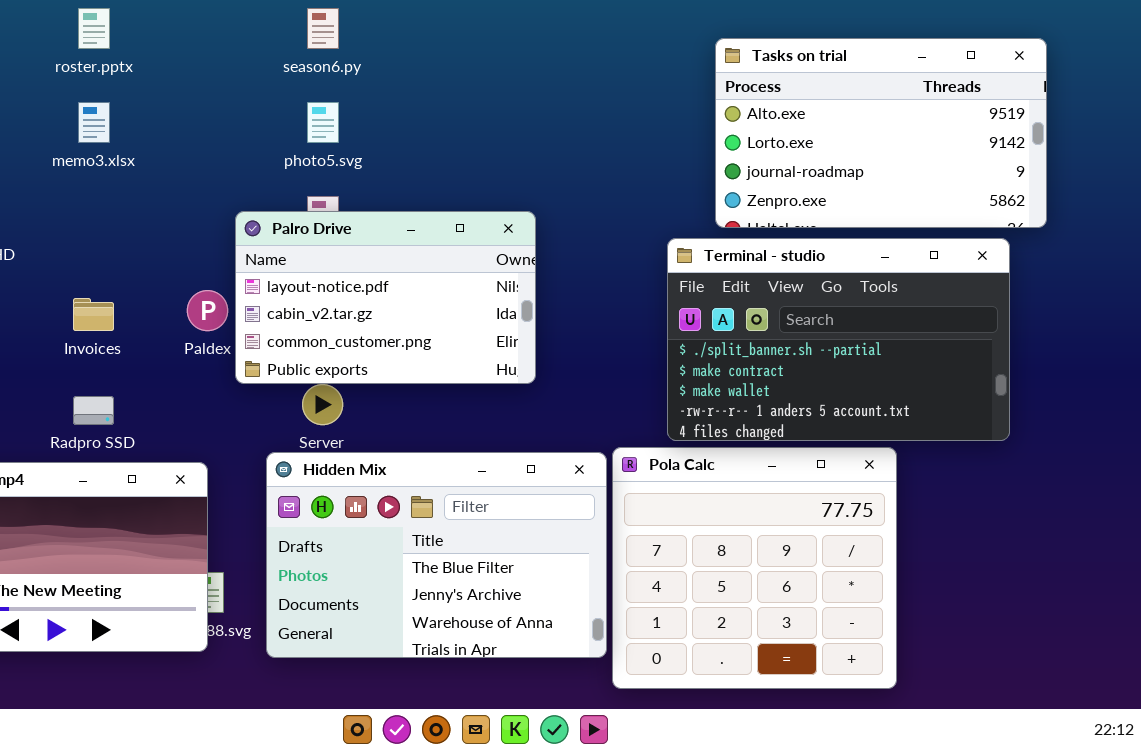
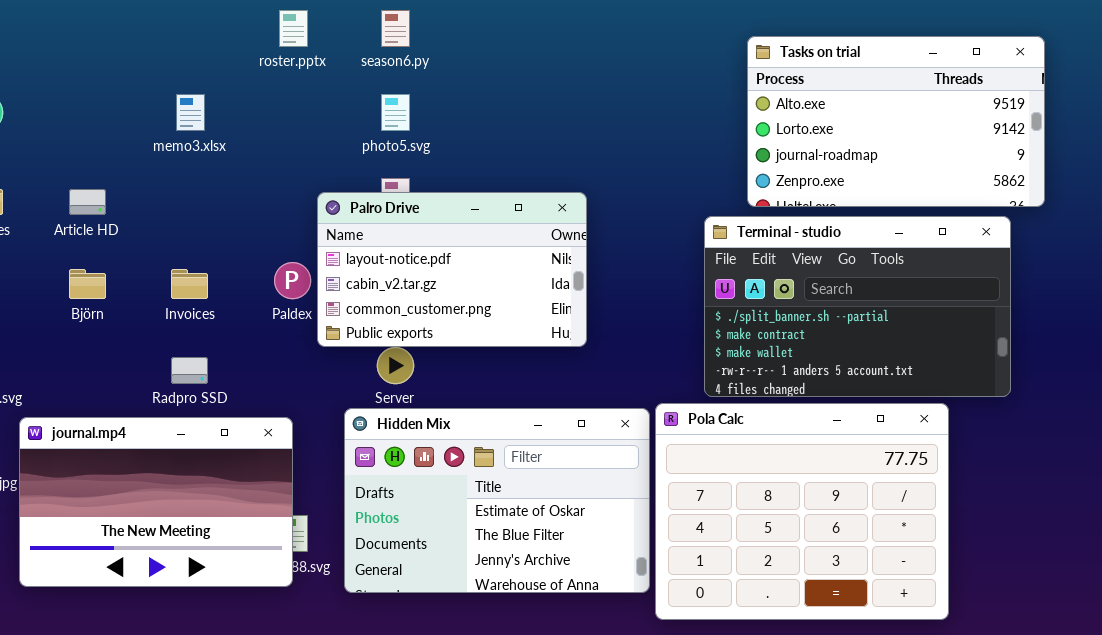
roster.pptx: [78,8,110,49] -> [279,10,308,47], moved
Pola Calc: [612,447,897,689] -> [655,403,949,620], resized
Hidden Mix: [266,452,607,658] -> [344,408,650,593], scrolled up 1 row

